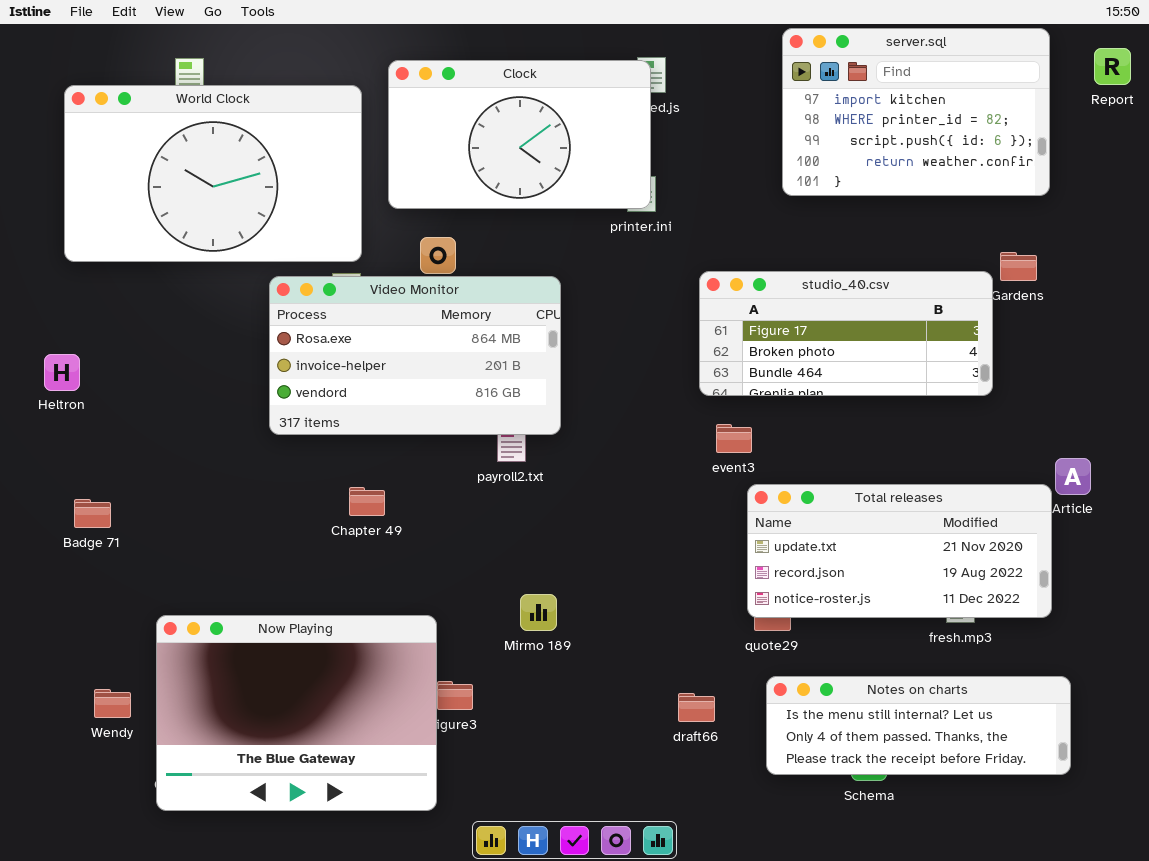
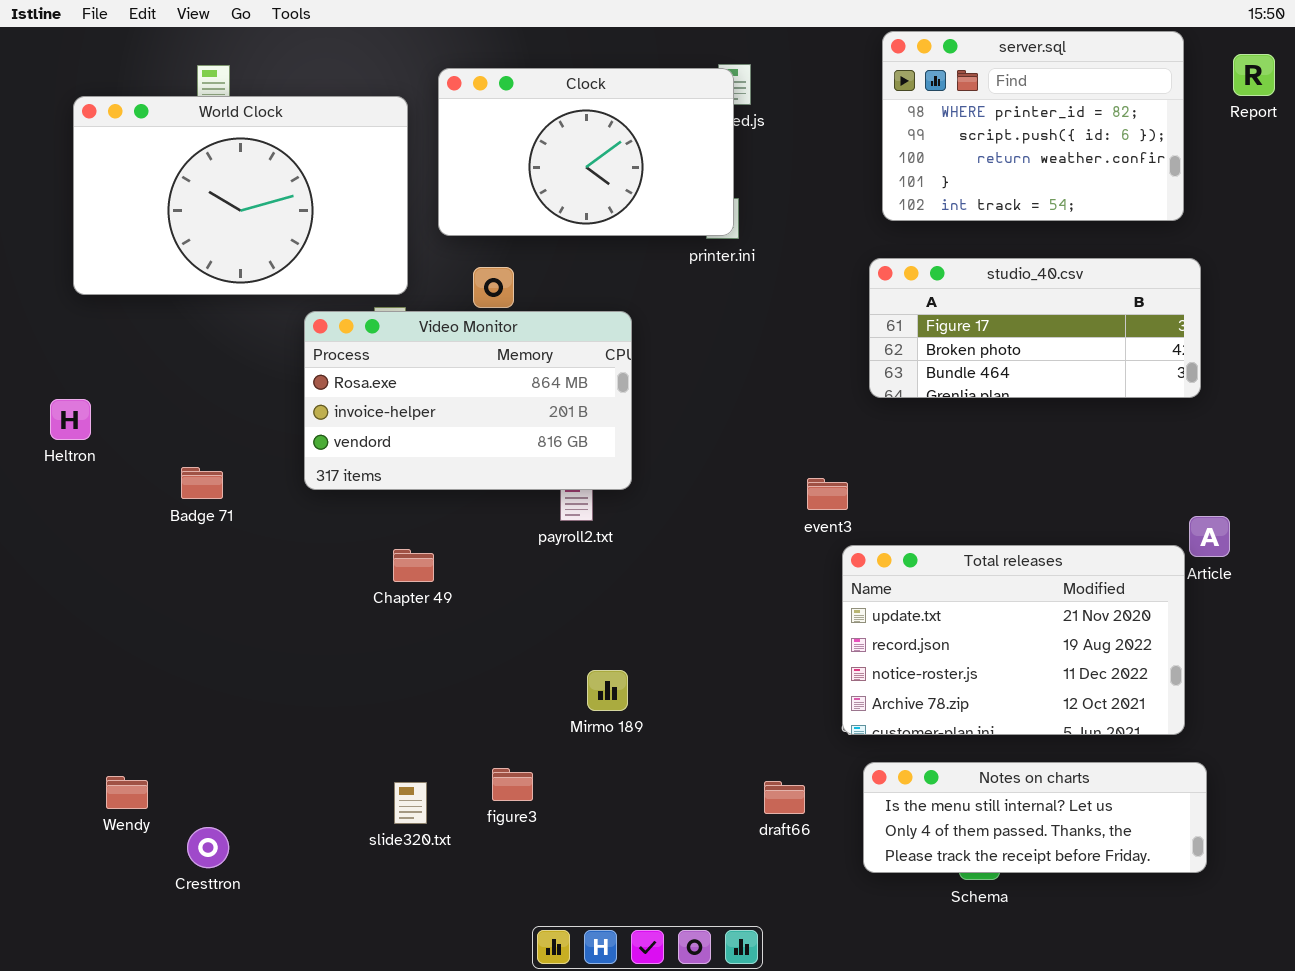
server.sql: [782,28,1050,196] -> [882,31,1184,221], scrolled down 1 row
studio_40.csv: [699,271,993,396] -> [869,258,1201,398], moved
Total releases: [747,484,1052,618] -> [842,545,1185,735], resized
Badge 71: [74,499,111,528] -> [181,467,223,499], moved
Now Playing: [156,615,437,811] -> none, closed

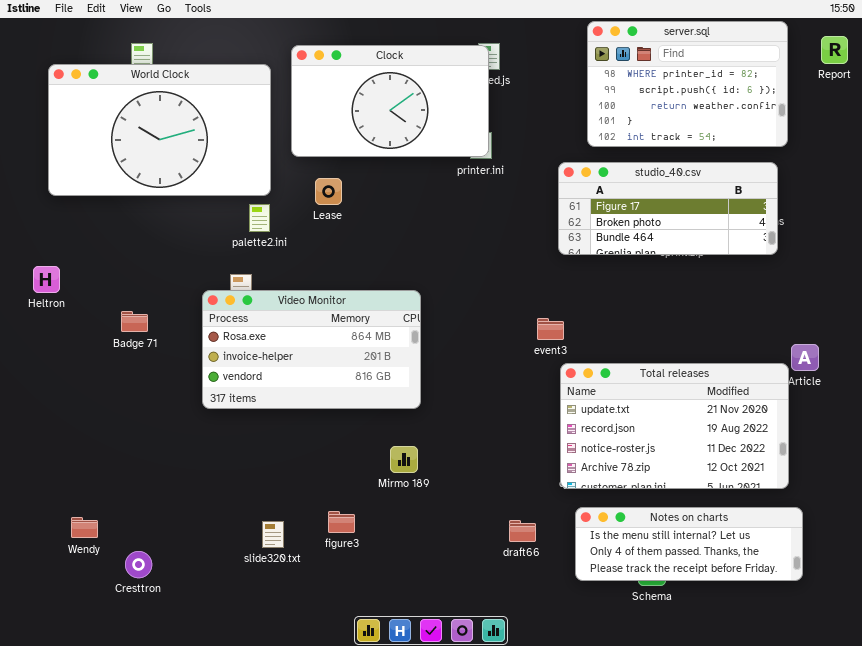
studio_40.csv: [869,258,1201,398] -> [558,162,778,255], moved
Video Monitor: [304,311,632,490] -> [202,290,421,409], moved

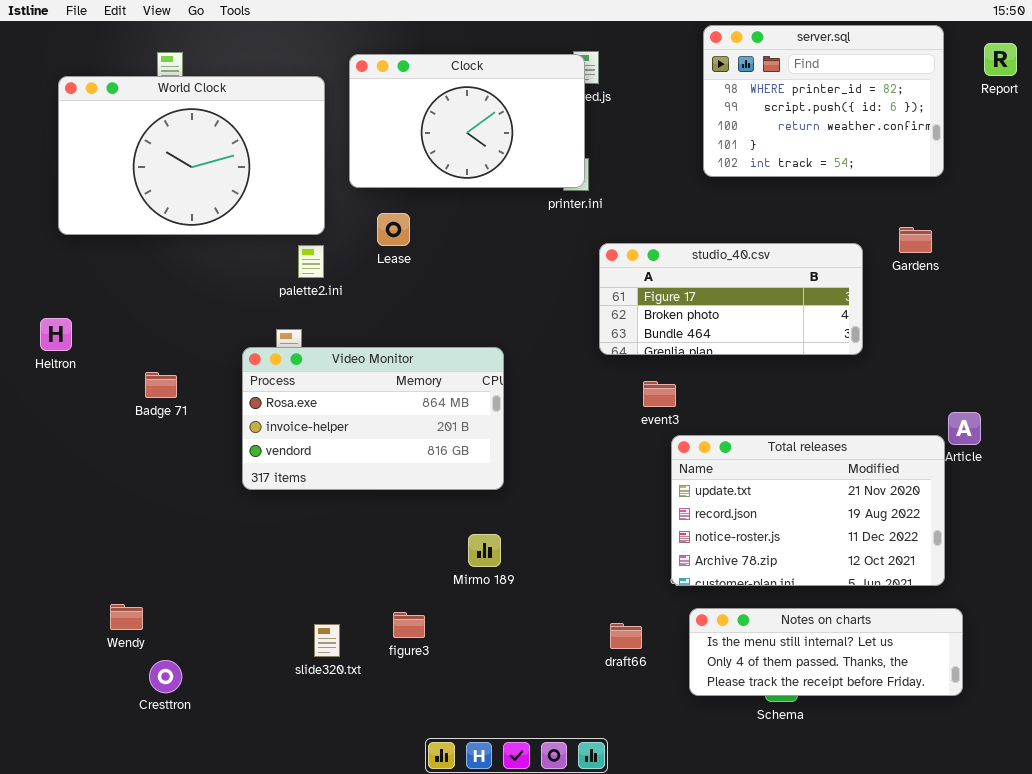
studio_40.csv: [558,162,778,255] -> [599,243,863,355], moved
Wendy: [71,517,98,538] -> [110,604,143,630], moved

